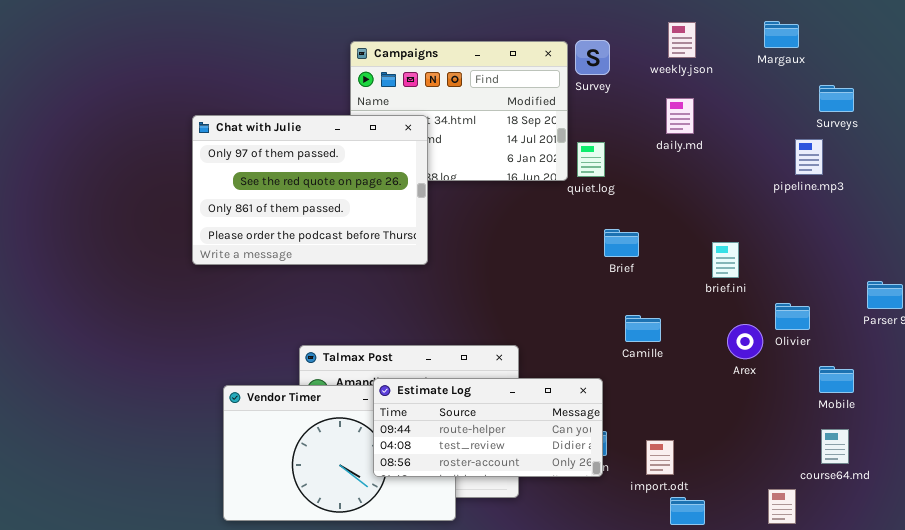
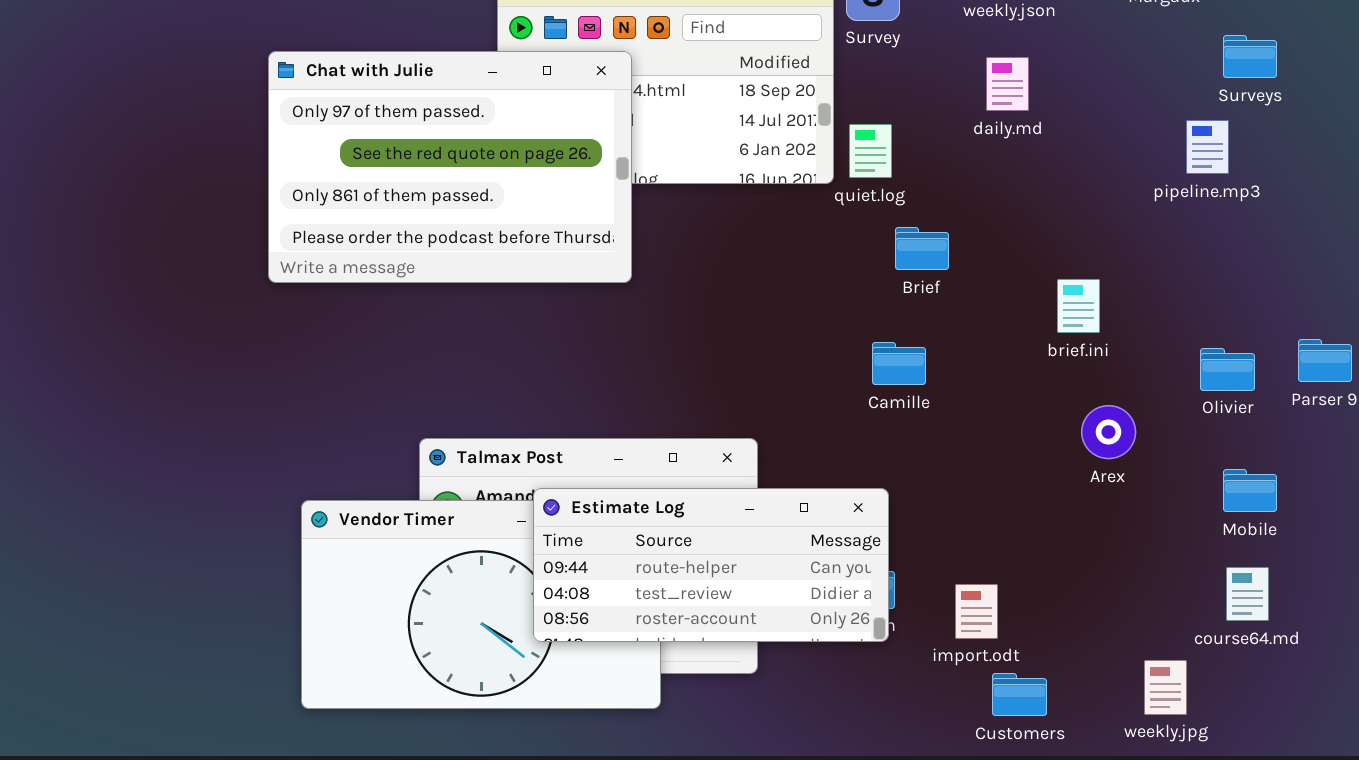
Chat with Julie: [192,115,428,265] -> [268,51,632,283], moved
Brief: [604,229,639,257] -> [895,227,949,270], moved
Olivier: [775,303,810,330] -> [1200,348,1255,391], moved
Camille: [625,315,661,342] -> [872,342,926,385], moved

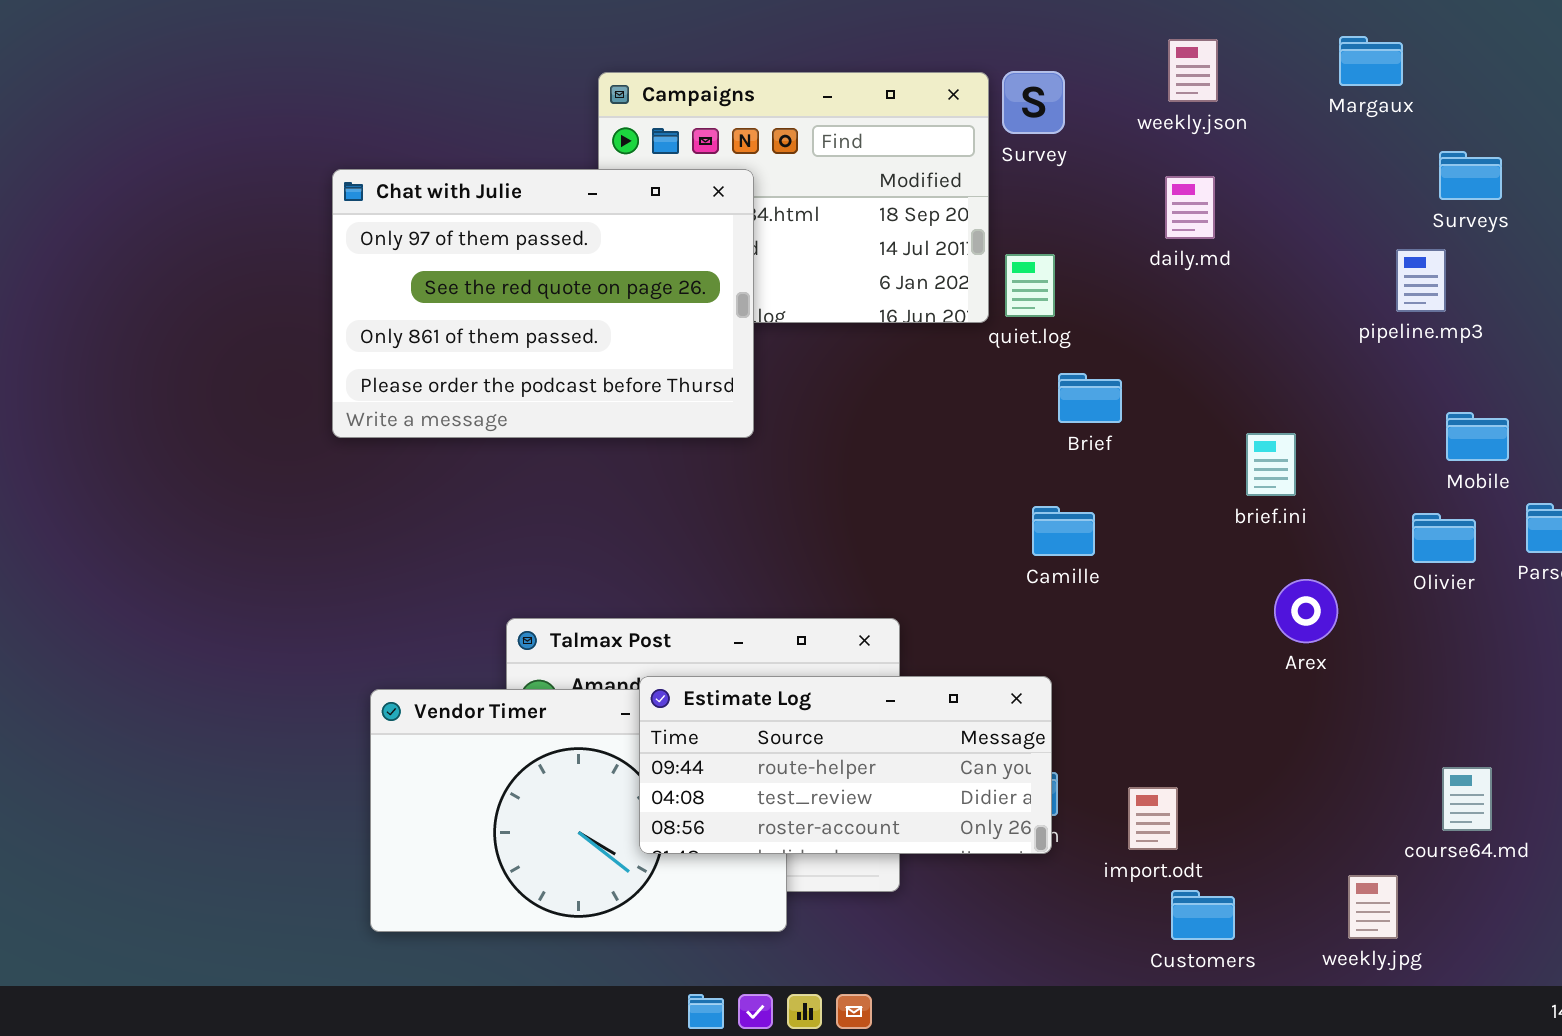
Mobile: [1223,469,1277,512] -> [1446,412,1509,461], moved

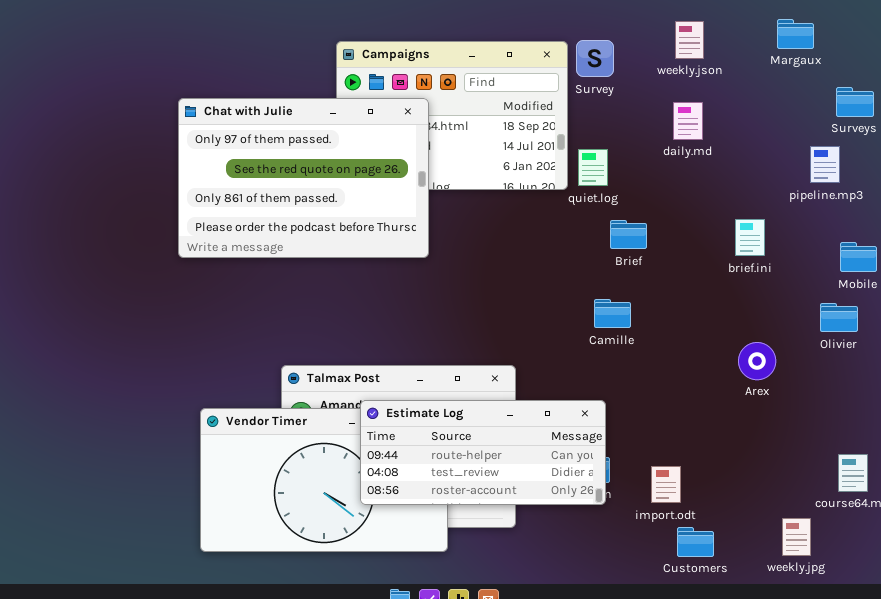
brief.ini: [1246,433,1296,496] -> [735,219,765,256], moved

